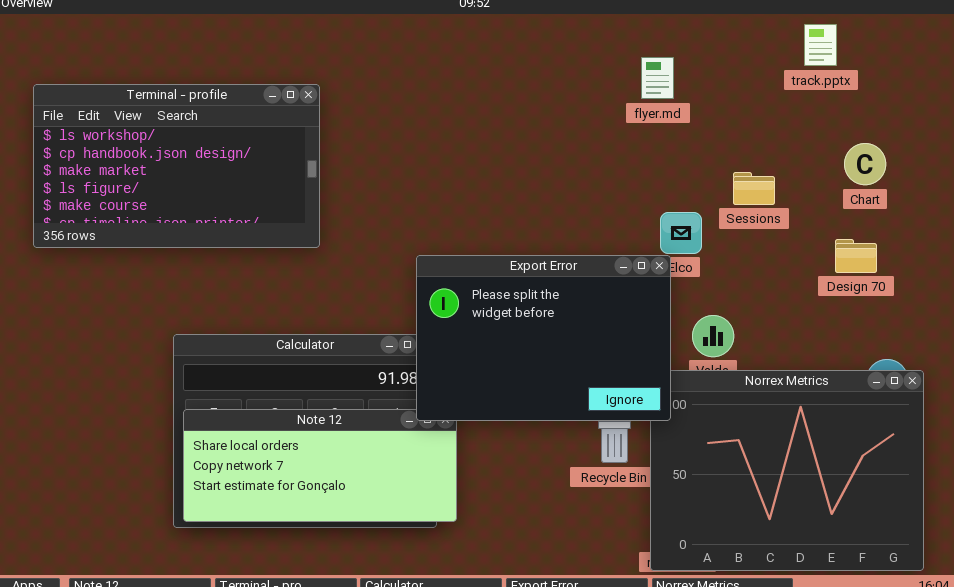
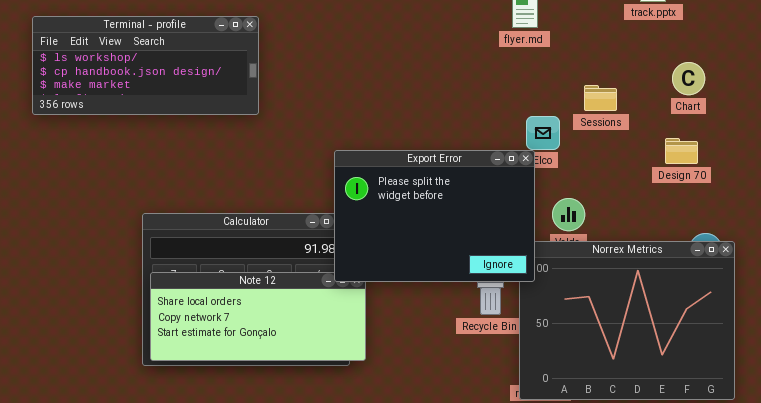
Terminal - profile: [33,84,320,248] -> [32,16,259,115], resized

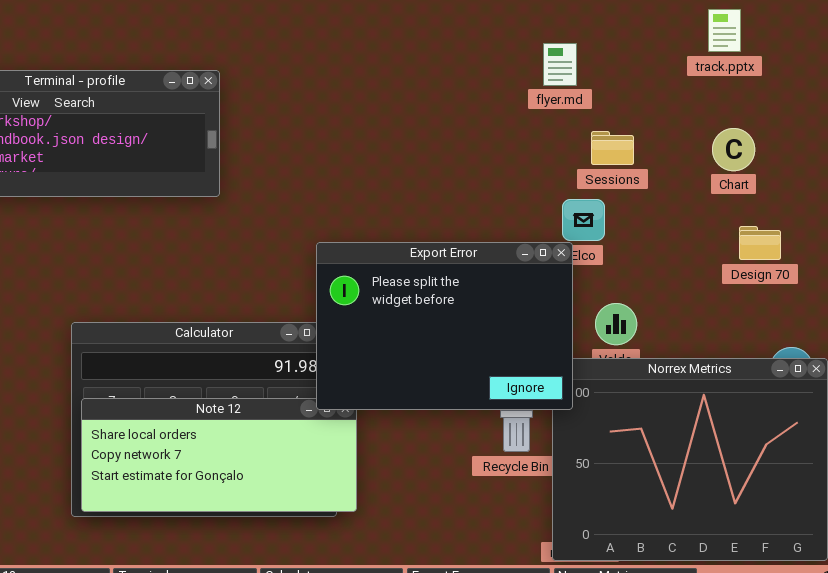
Chart: [672,62,705,95] -> [712,128,755,171], moved
Sessions: [584,85,617,111] -> [591,131,634,165], moved

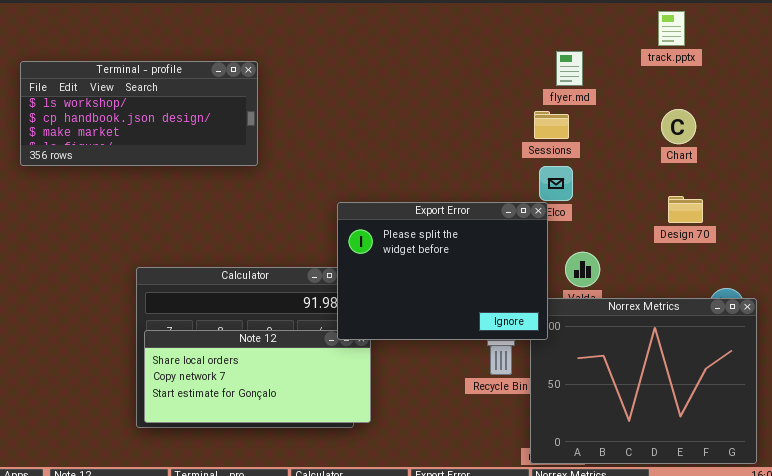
flyer.md: [543,43,577,86] -> [556,51,583,86], moved
Sessions: [591,131,634,165] -> [534,111,569,139], moved
Design 70: [739,226,781,260] -> [668,196,703,223], moved

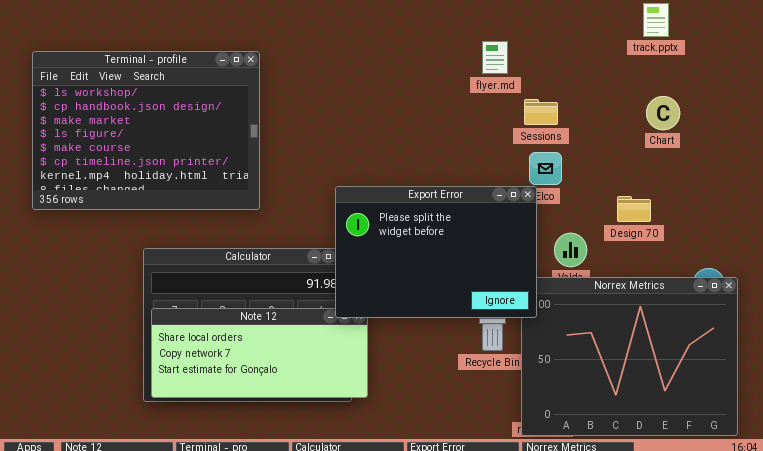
flyer.md: [556,51,583,86] -> [482,41,508,74], moved
Terminal - profile: [20,61,258,166] -> [32,51,260,210], resized
Design 70: [668,196,703,223] -> [617,196,651,222], moved

